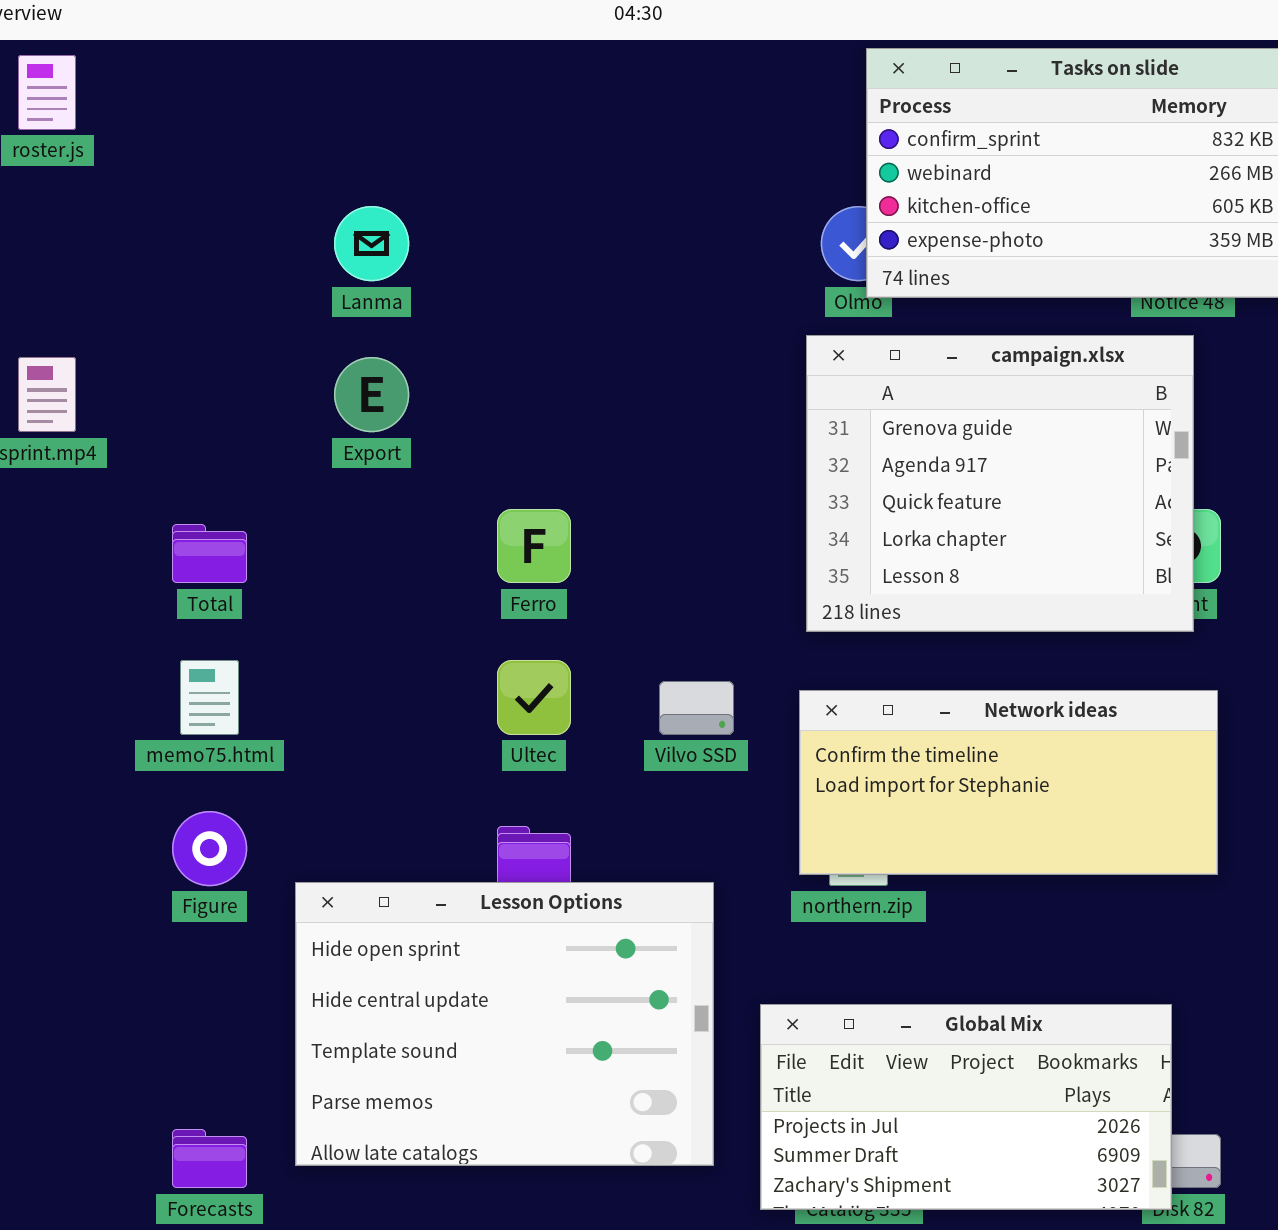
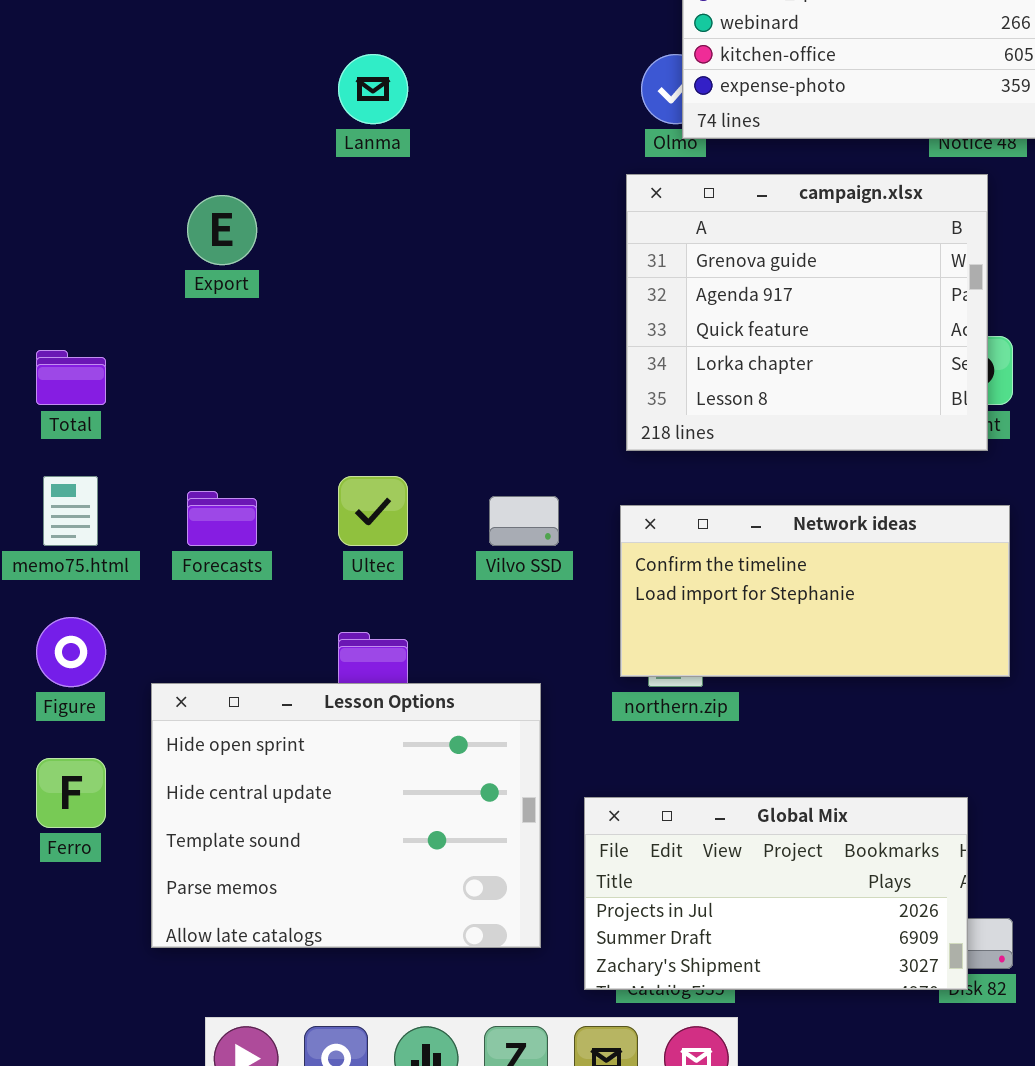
Lanma: [334,206,409,281] -> [338,54,408,124], moved
Ferro: [497,509,571,583] -> [36,758,106,828], moved
Forecasts: [172,1129,247,1188] -> [187,491,257,546], moved

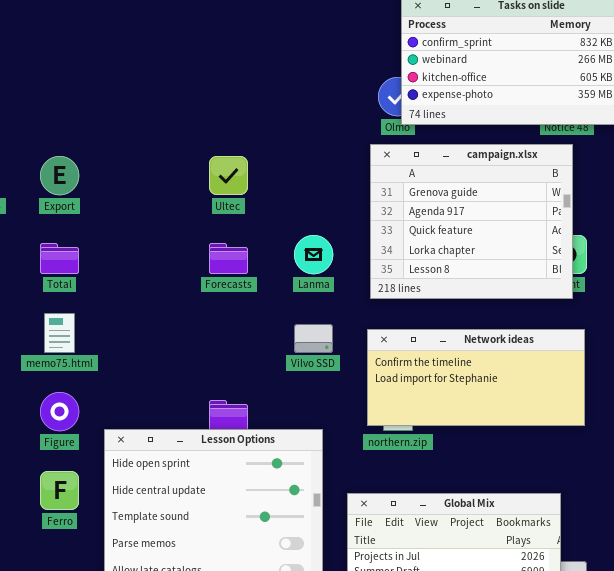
Lanma: [338,54,408,124] -> [294,235,333,274], moved
Export: [187,195,257,265] -> [40,156,79,195], moved
Ultec: [338,476,408,546] -> [209,156,248,195], moved
Forecasts: [187,491,257,546] -> [209,243,248,274], moved

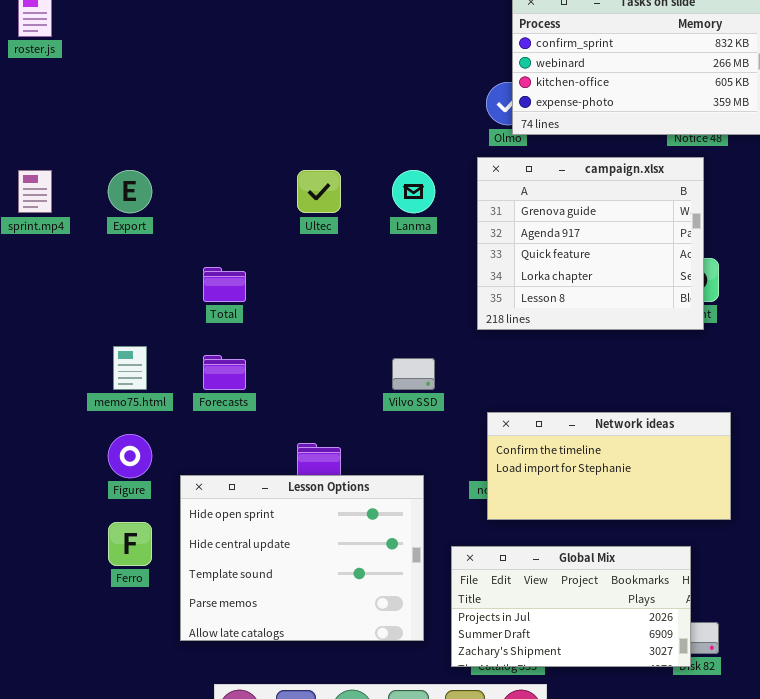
Lanma: [294,235,333,274] -> [392,170,435,213], moved
Total: [40,243,79,274] -> [203,267,246,302], moved
Forecasts: [209,243,248,274] -> [203,355,246,390], moved
Network ideas: [367,329,585,426] -> [487,412,731,520], moved

